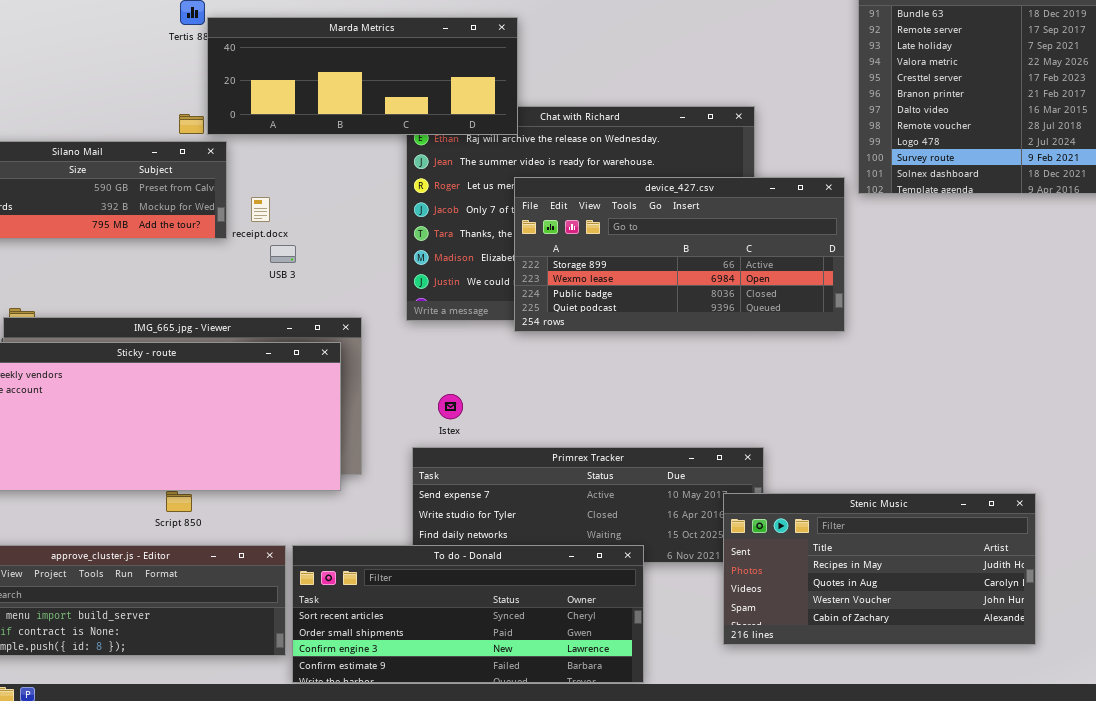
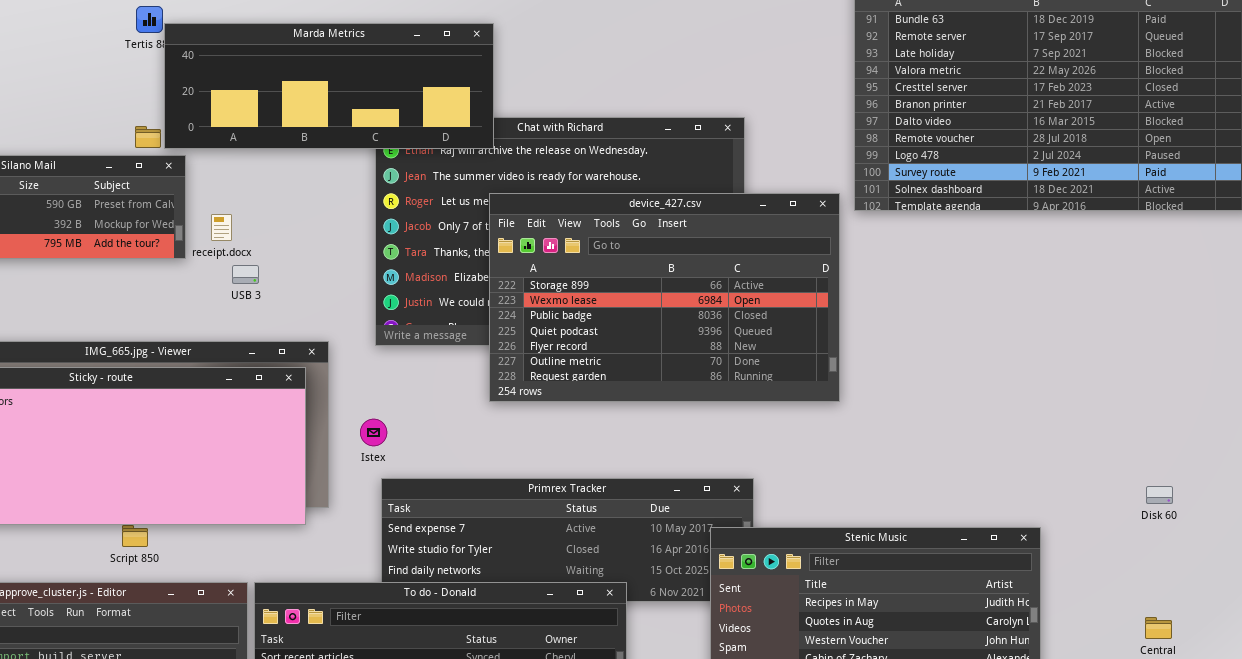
device_427.csv: [514,177,845,332] -> [489,193,840,402], resized
Istex: [438,394,463,419] -> [360,419,387,446], moved

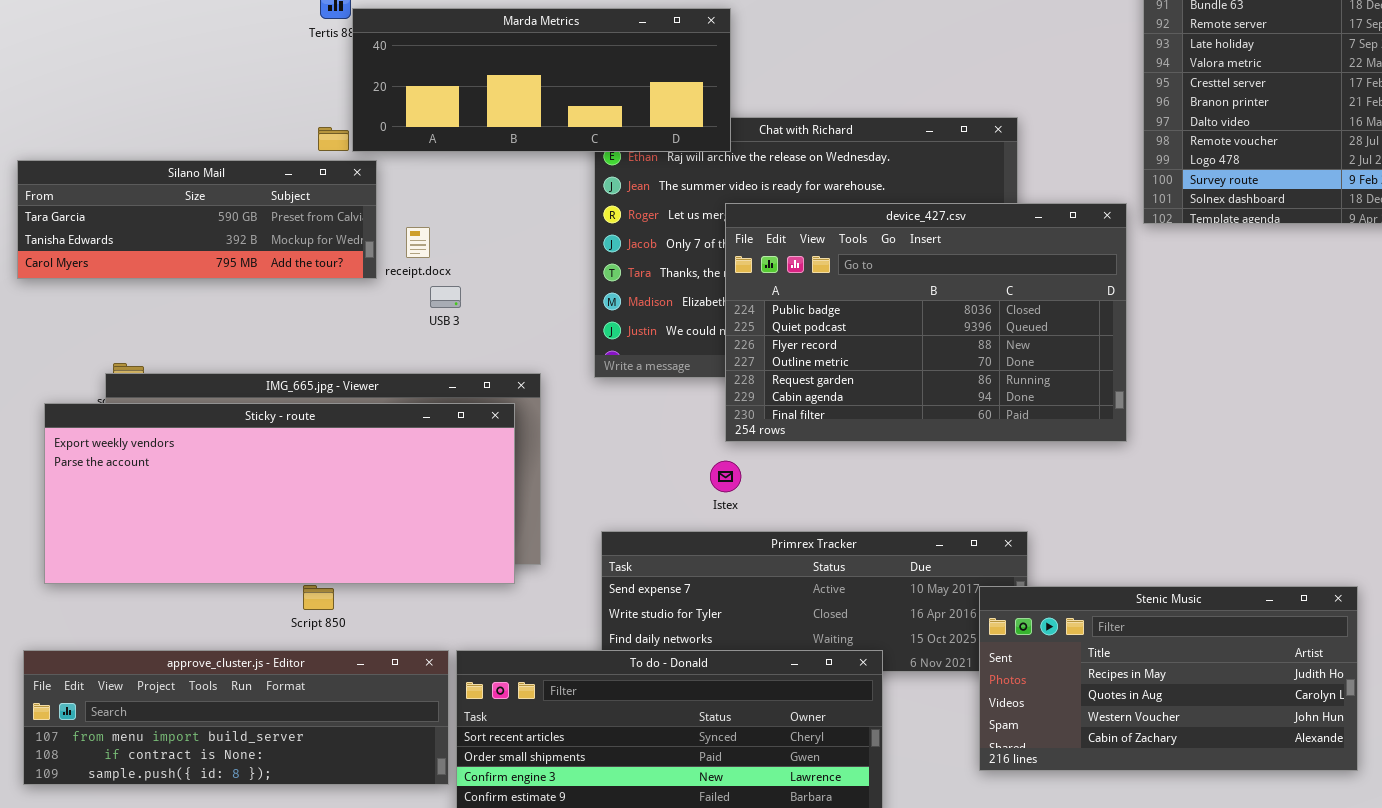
device_427.csv: [489,193,840,402] -> [725,203,1127,442], scrolled down 2 rows
Istex: [360,419,387,446] -> [710,461,741,492], moved

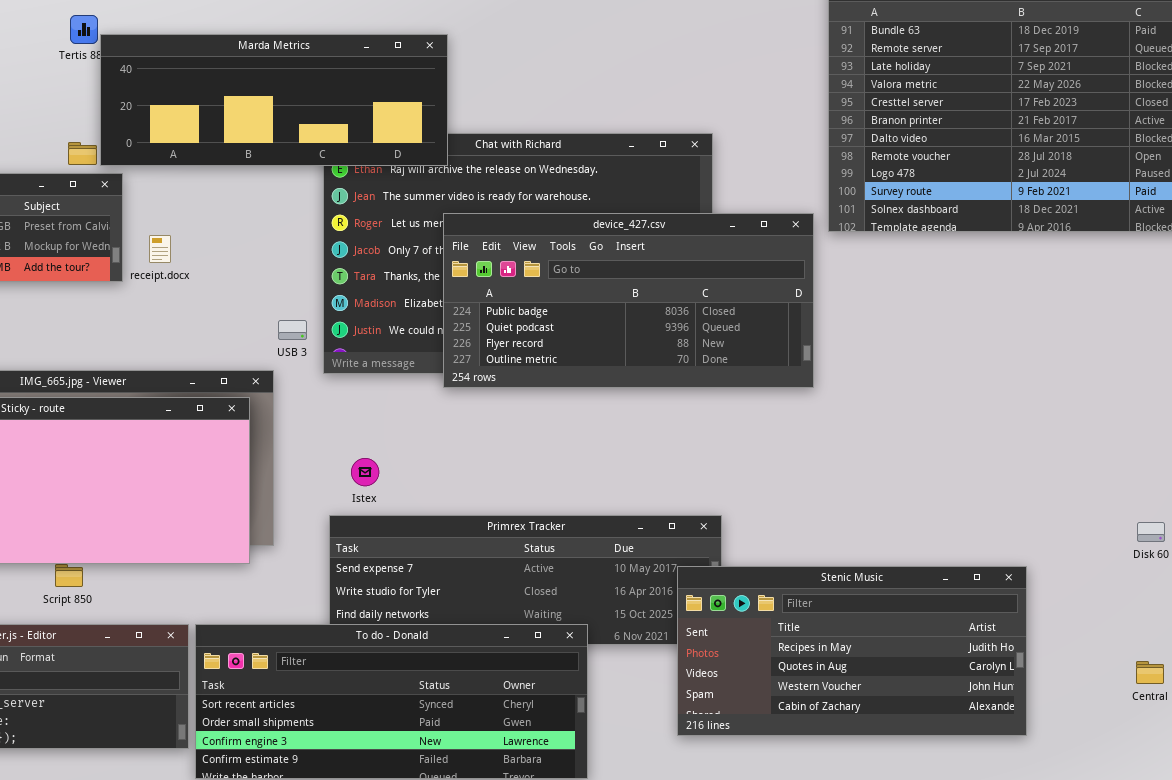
device_427.csv: [725,203,1127,442] -> [443,213,814,388], resized
USB 3: [430,286,461,308] -> [278,320,307,340], moved
Istex: [710,461,741,492] -> [351,458,379,486], moved

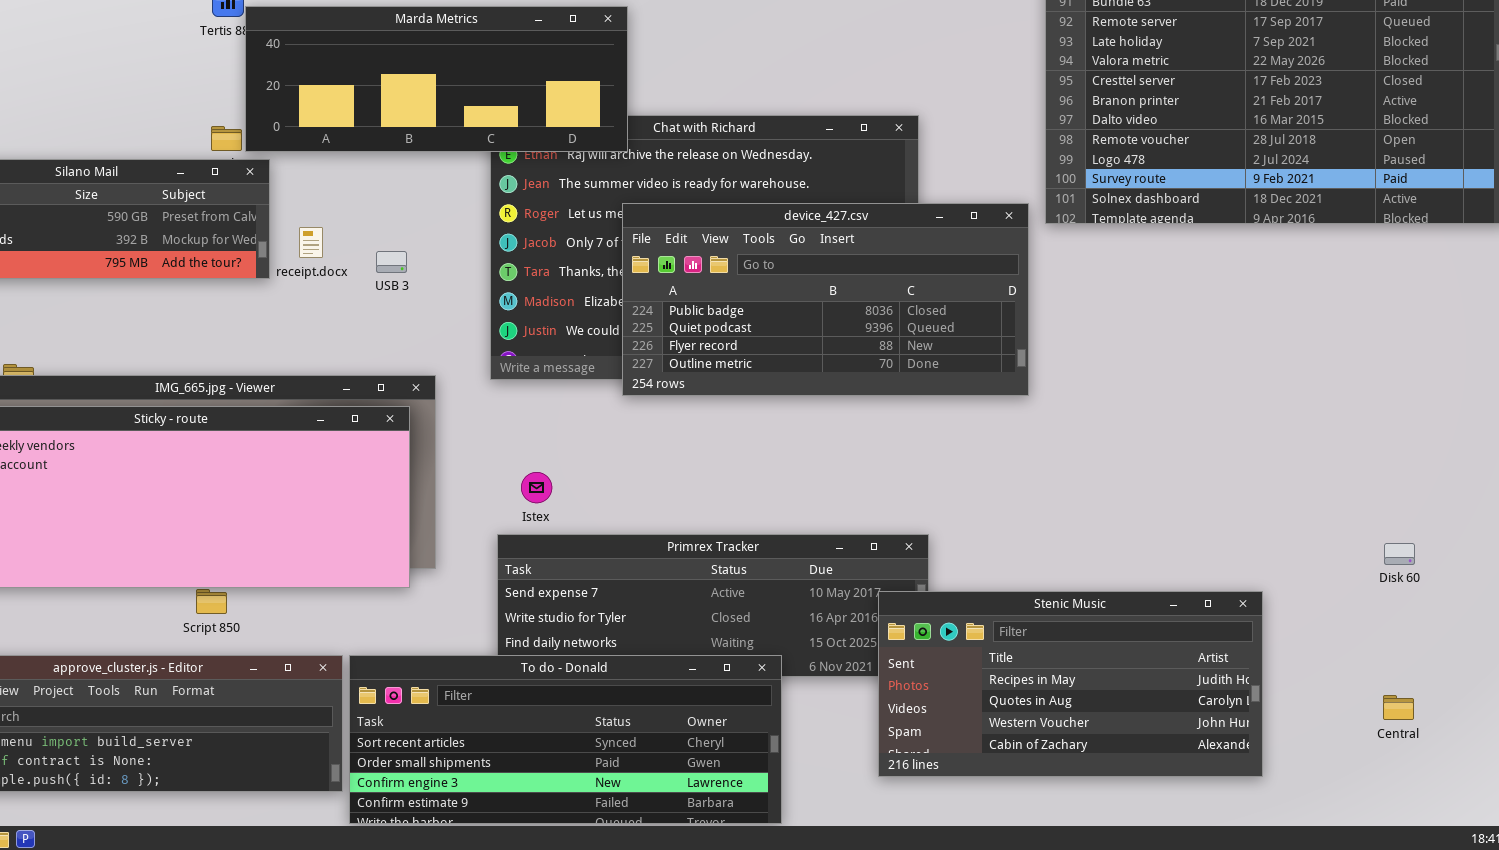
USB 3: [278,320,307,340] -> [376,251,407,273], moved

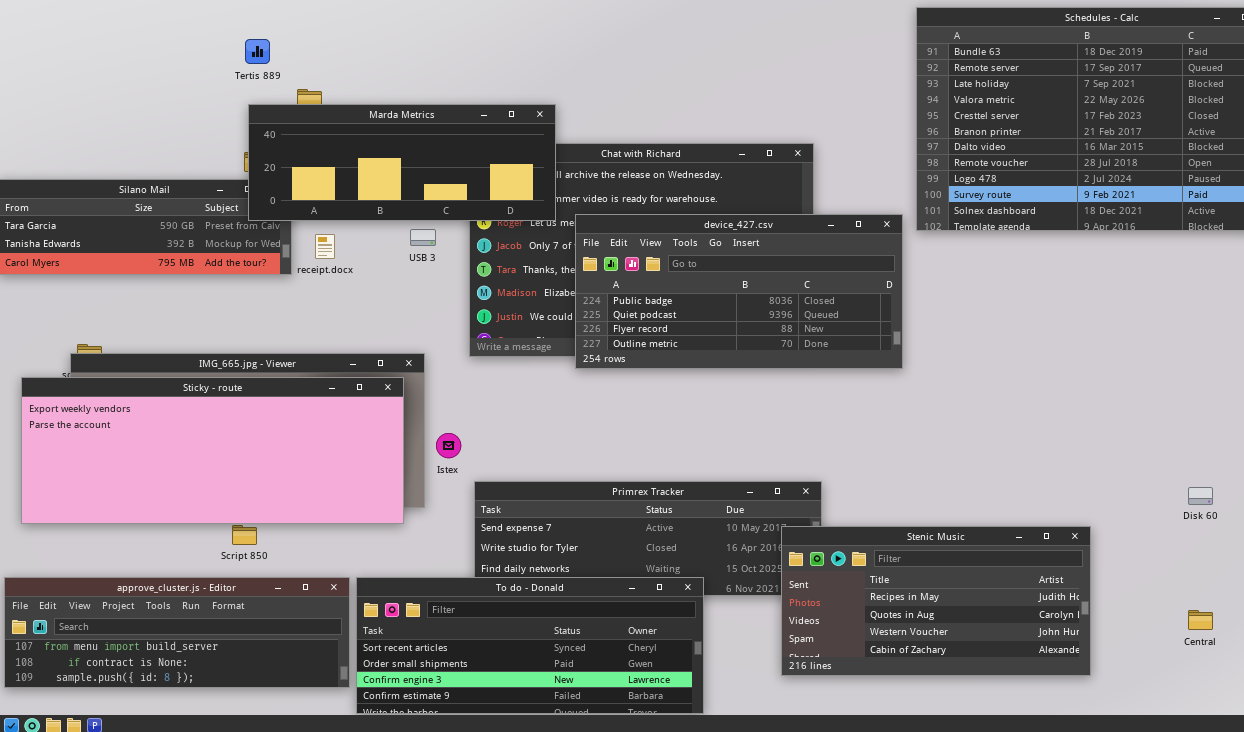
Marda Metrics: [245,6,628,152] -> [248,104,556,221], moved
USB 3: [376,251,407,273] -> [410,229,436,246], moved
Istex: [521,472,552,503] -> [436,433,461,458], moved

